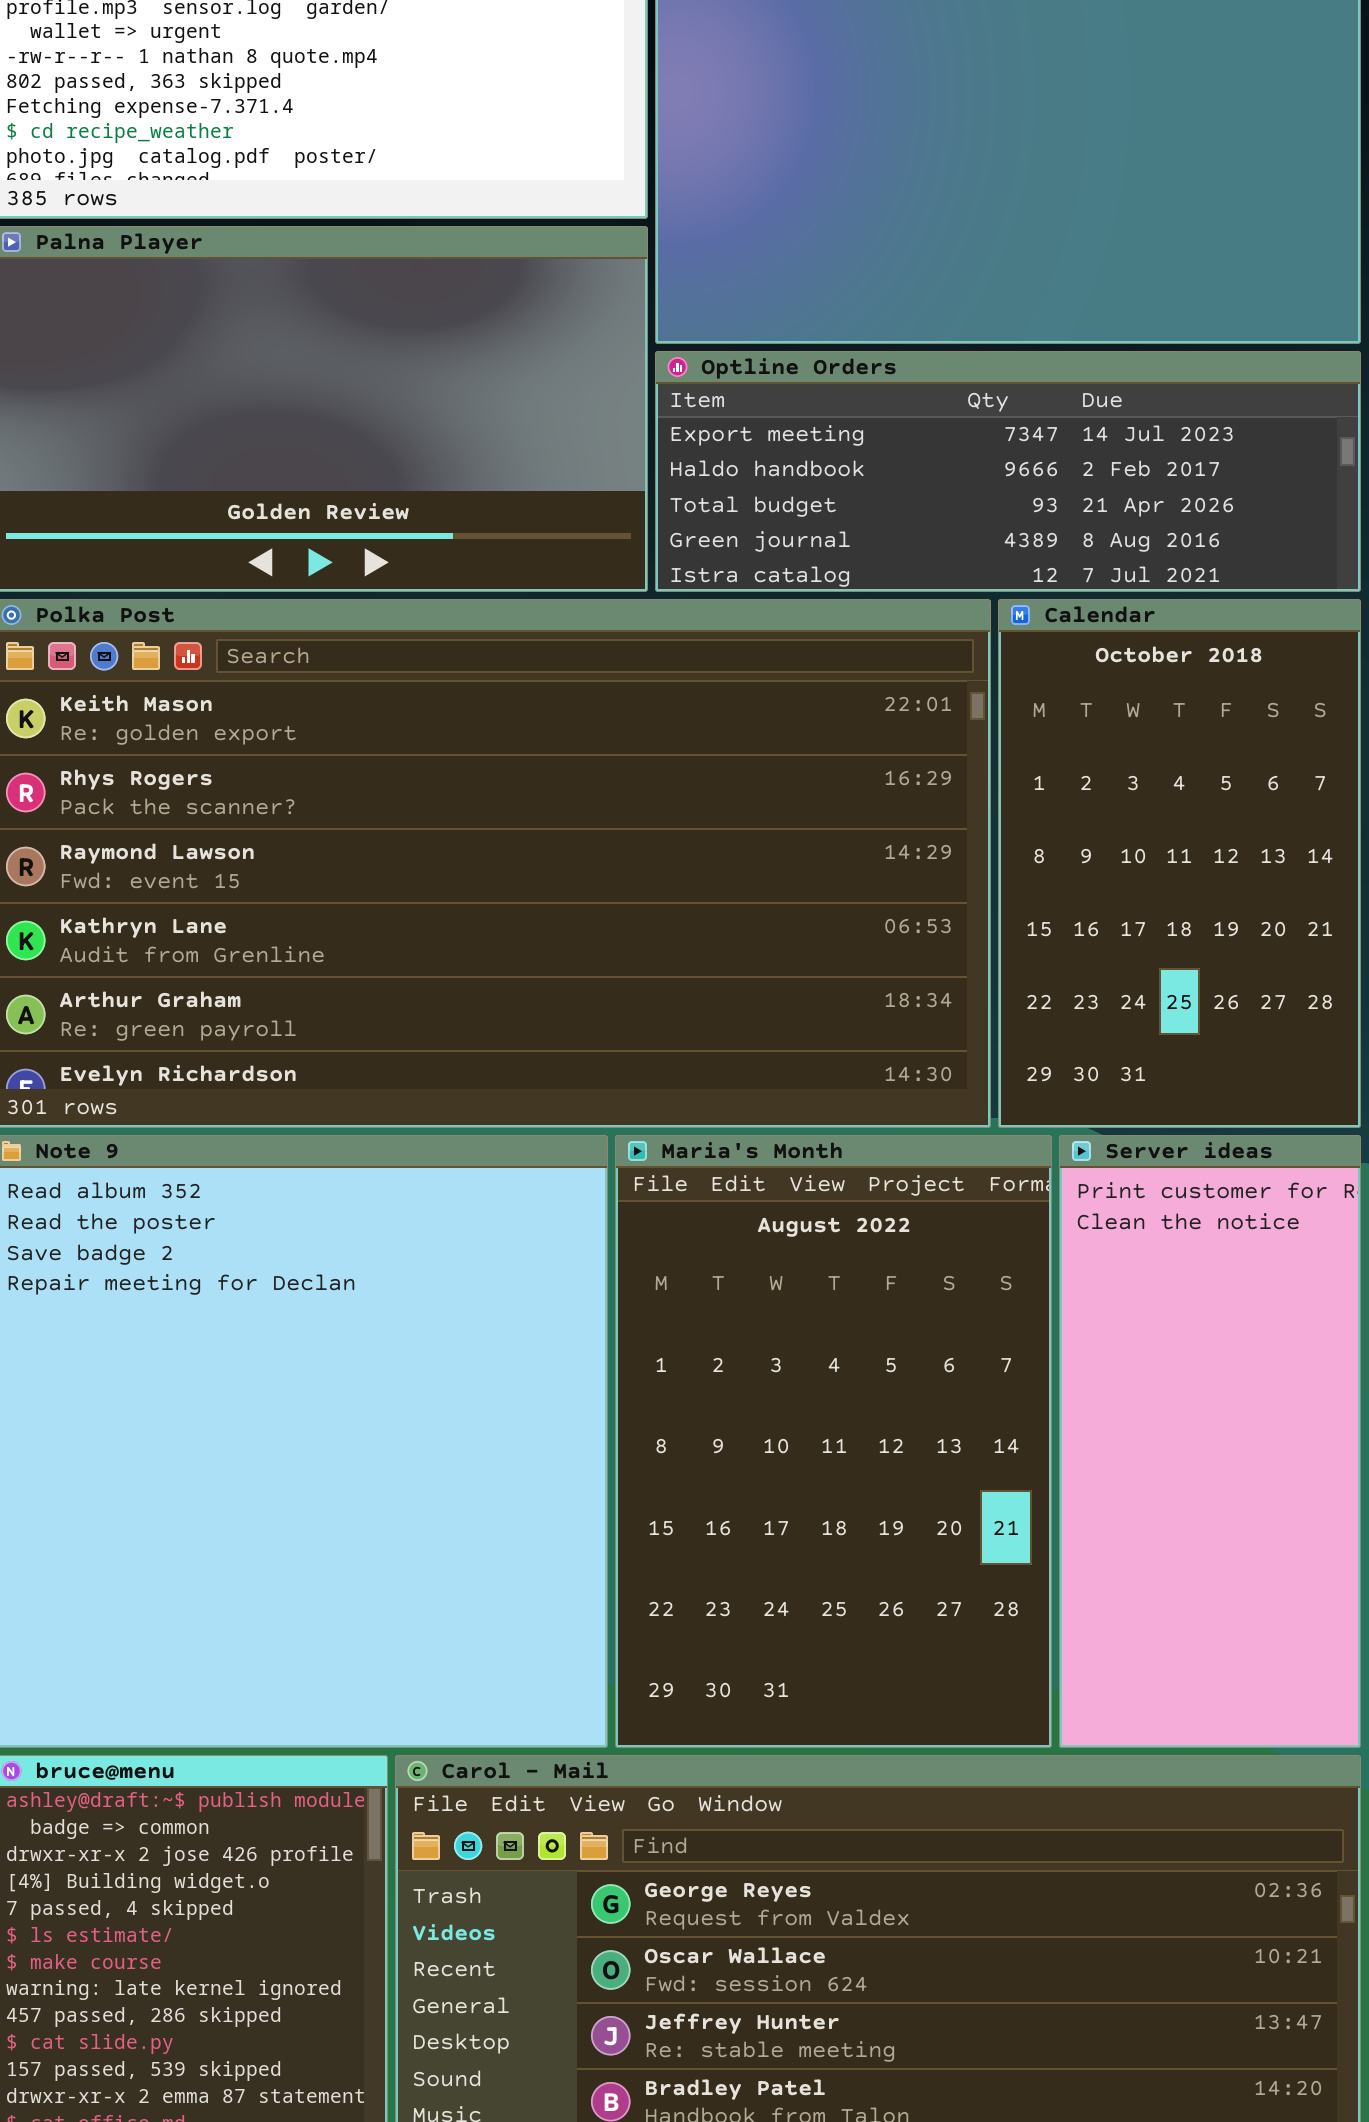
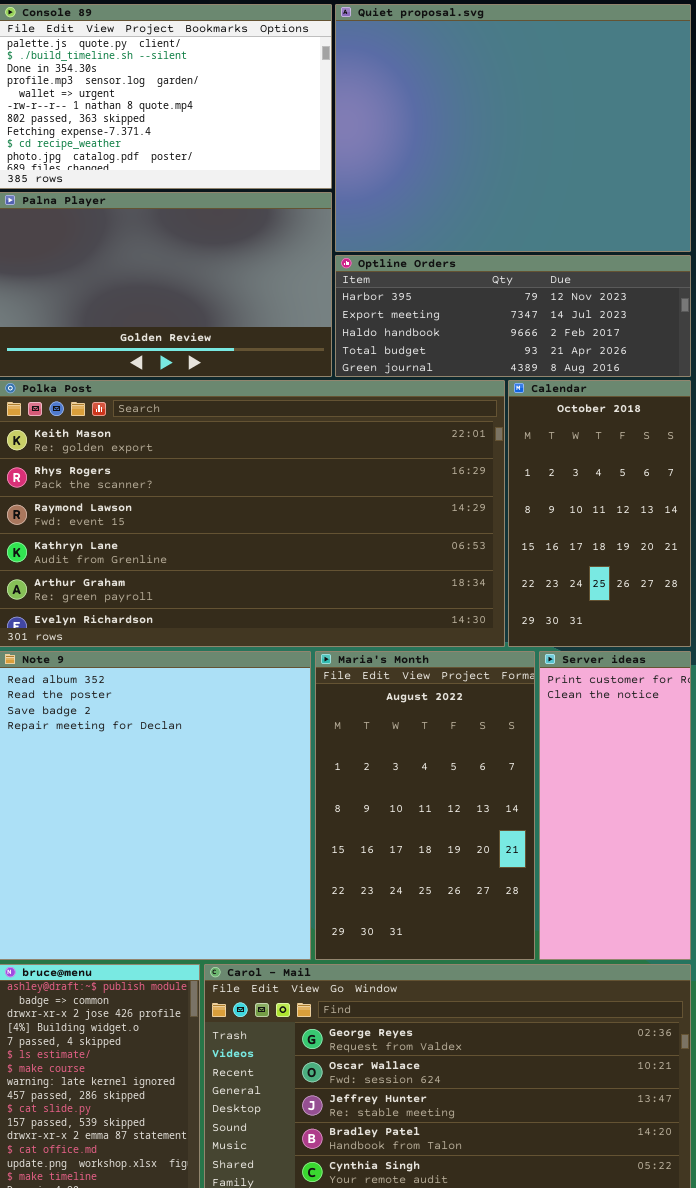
Optline Orders: [655,351,1361,592] -> [335,255,691,377], scrolled up 1 row

